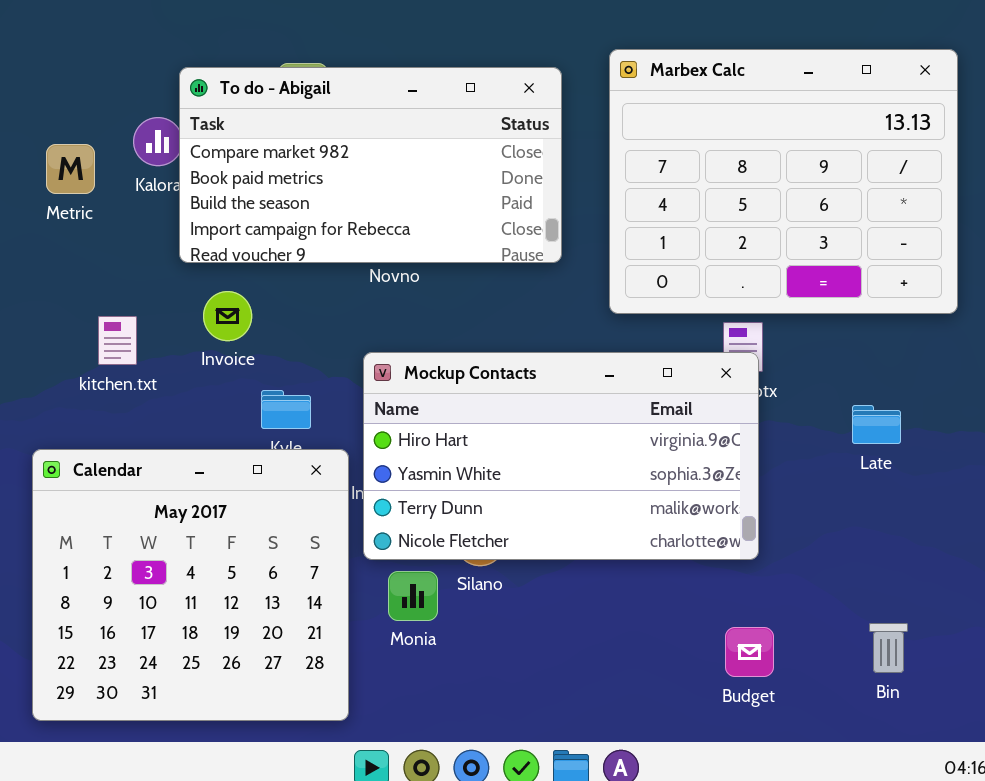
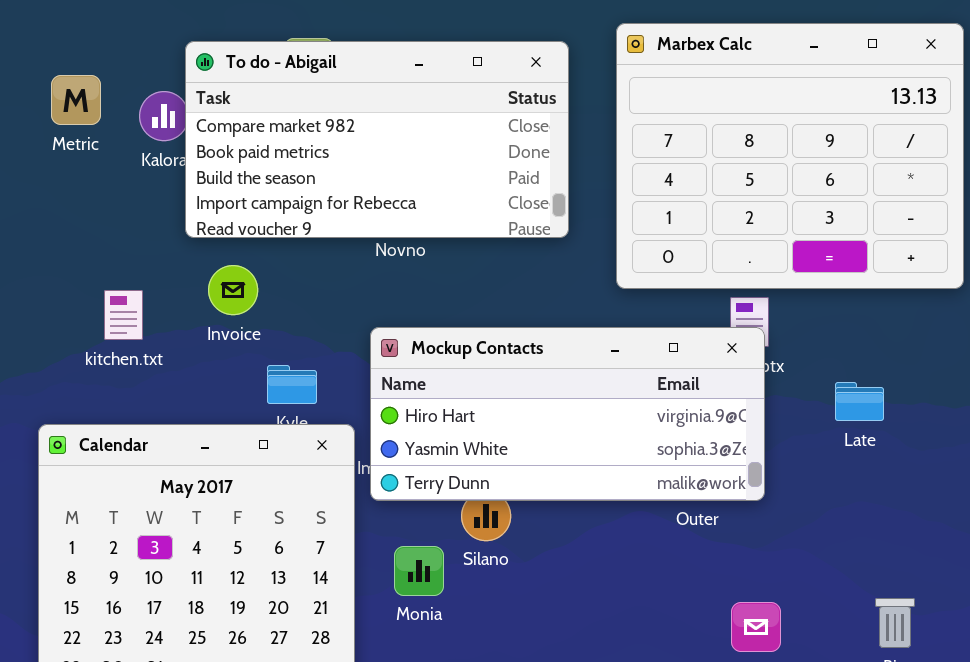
Metric: [46,144,95,194] -> [51,75,101,125], moved
Mockup Contacts: [363,352,759,560] -> [370,327,765,501], resized
Late: [852,405,901,444] -> [835,382,884,421], moved

